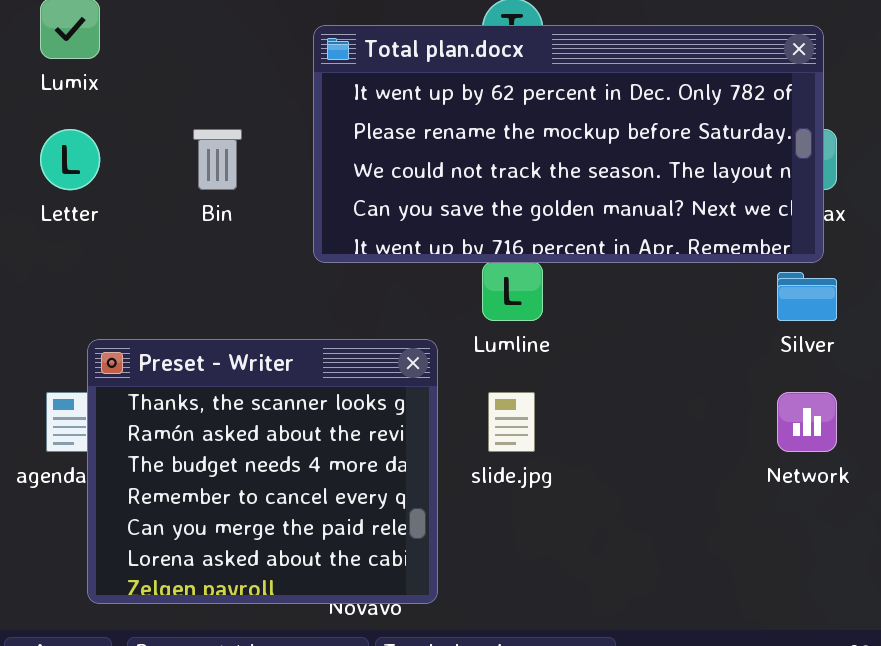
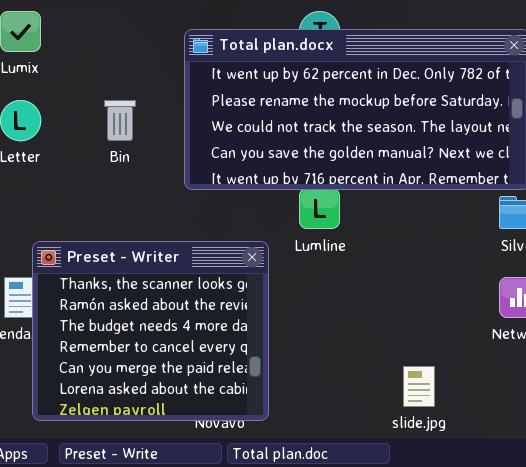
slide.jpg: [488,392,535,452] -> [403,366,435,407], moved

